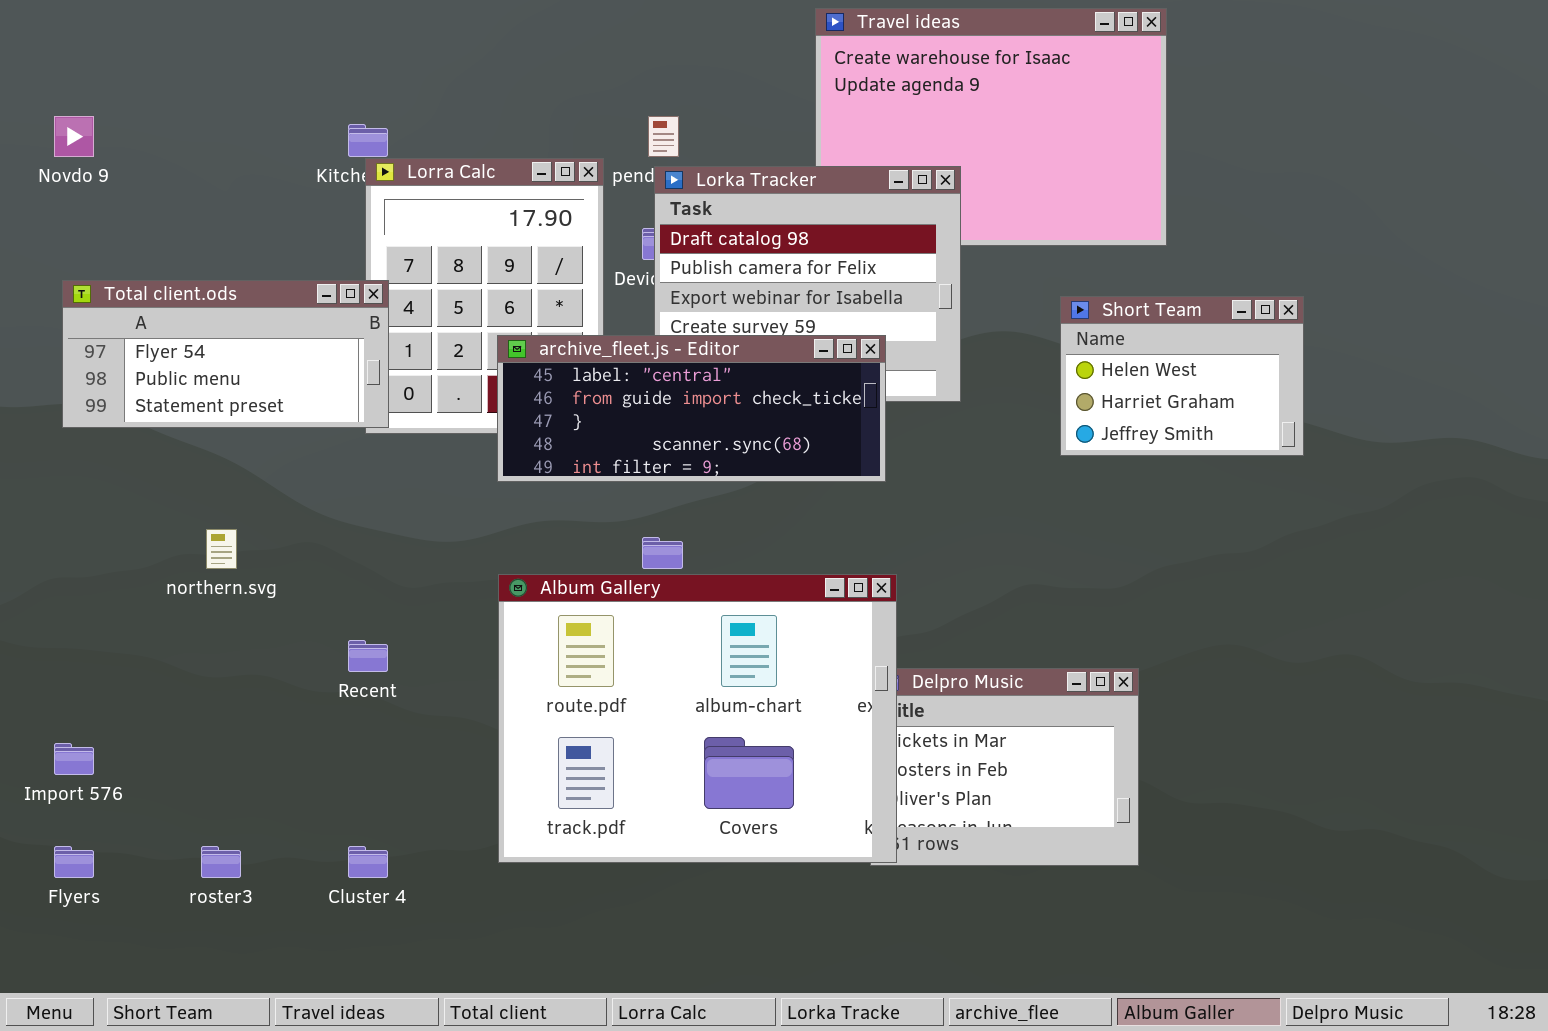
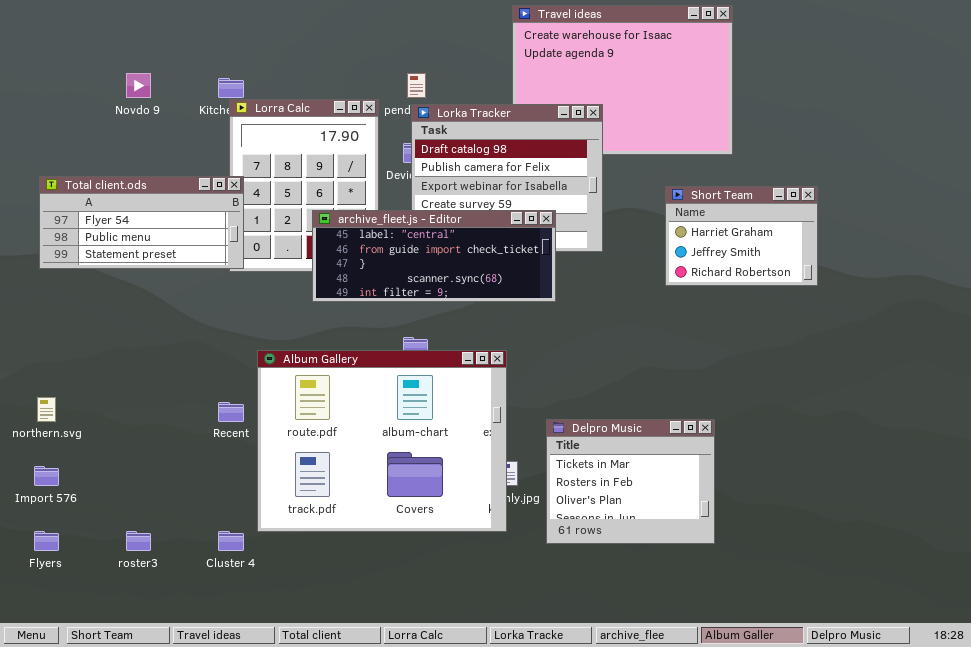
Novdo 9: [54,116,94,157] -> [126,73,151,98], moved
Short Team: [1060,296,1304,456] -> [665,186,818,286], scrolled down 1 row
northern.svg: [206,529,237,569] -> [37,397,56,422], moved
Album Gallery: [498,574,897,863] -> [257,350,507,532], moved

